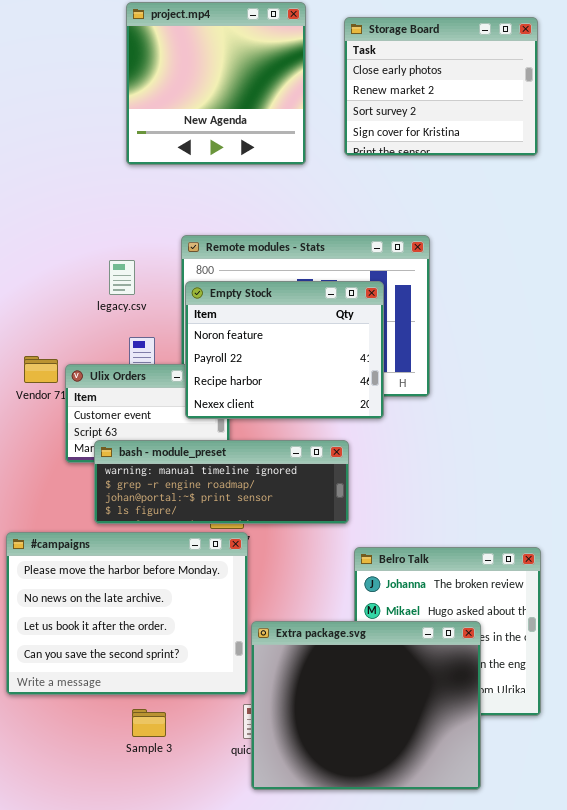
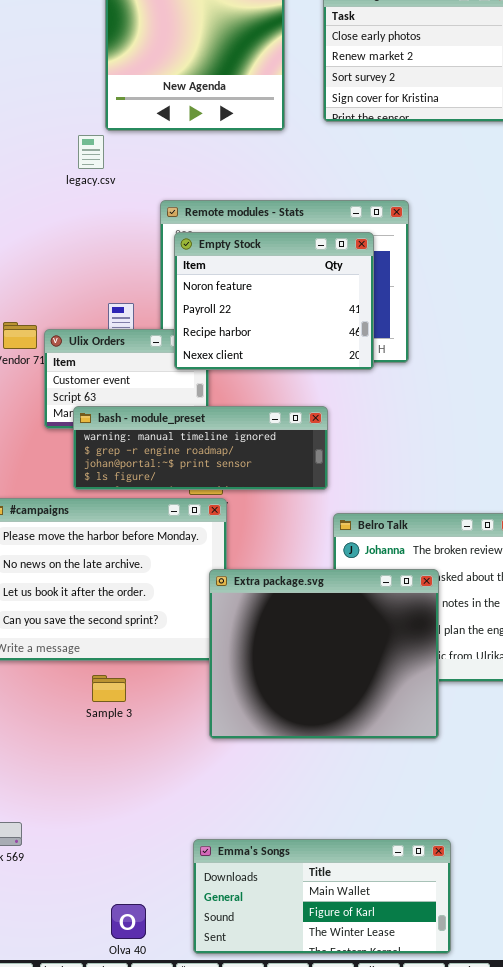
legacy.csv: [109,260,135,295] -> [78,135,104,169], moved
Empty Stock: [185,281,384,419] -> [174,232,374,370], moved
Extra package.svg: [251,621,481,790] -> [209,569,439,739], moved
Sample 3: [132,709,166,737] -> [92,675,126,702], moved

